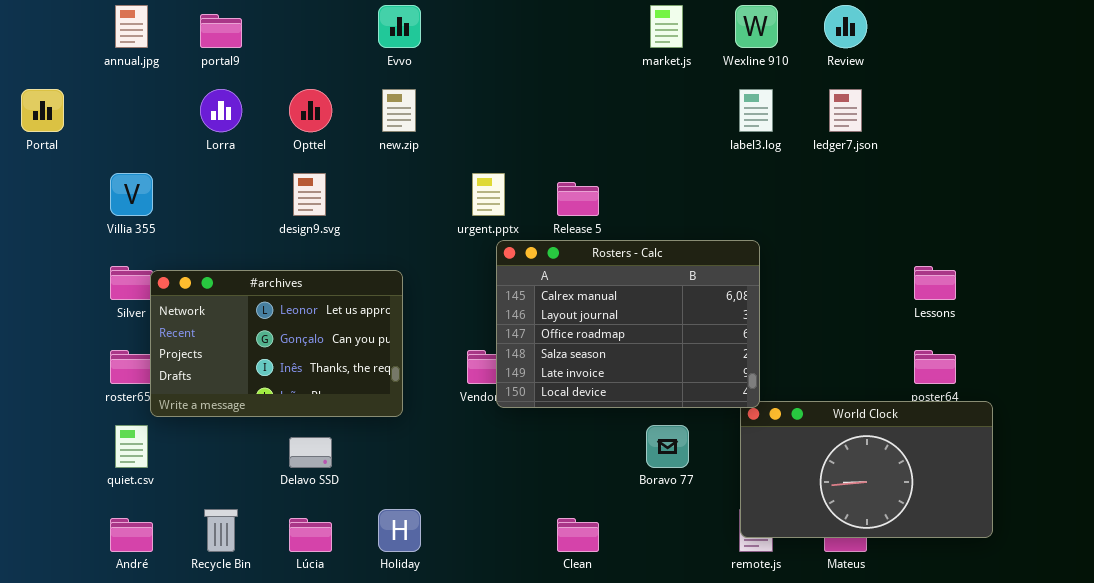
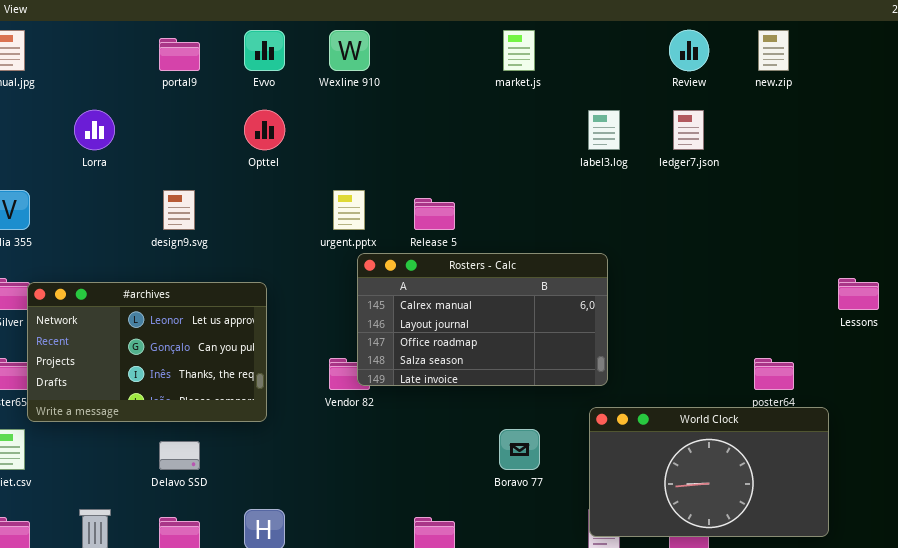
Wexline 910: [735,5,778,48] -> [329,30,370,71], moved
portal9: [200,14,242,48] -> [159,38,200,71], moved
Opttel: [289,89,332,132] -> [244,110,285,150], moved
new.zip: [382,89,416,132] -> [758,30,789,71], moved
Rosters - Calc: [496,240,760,408] -> [357,253,608,386], resized
Lessons: [914,266,956,300] -> [838,278,879,310], moved

